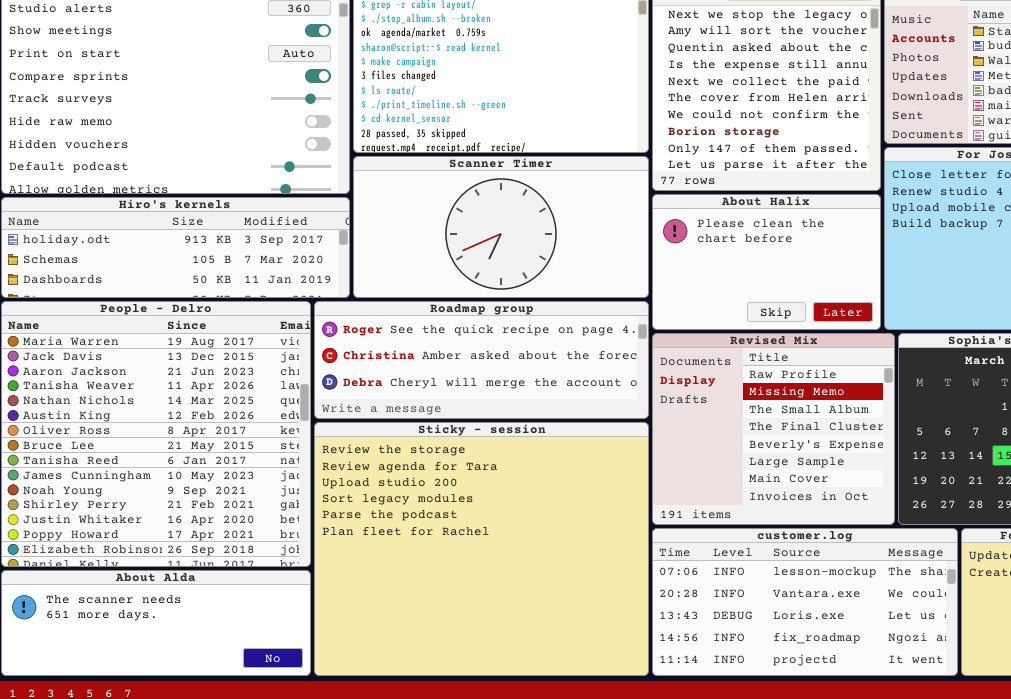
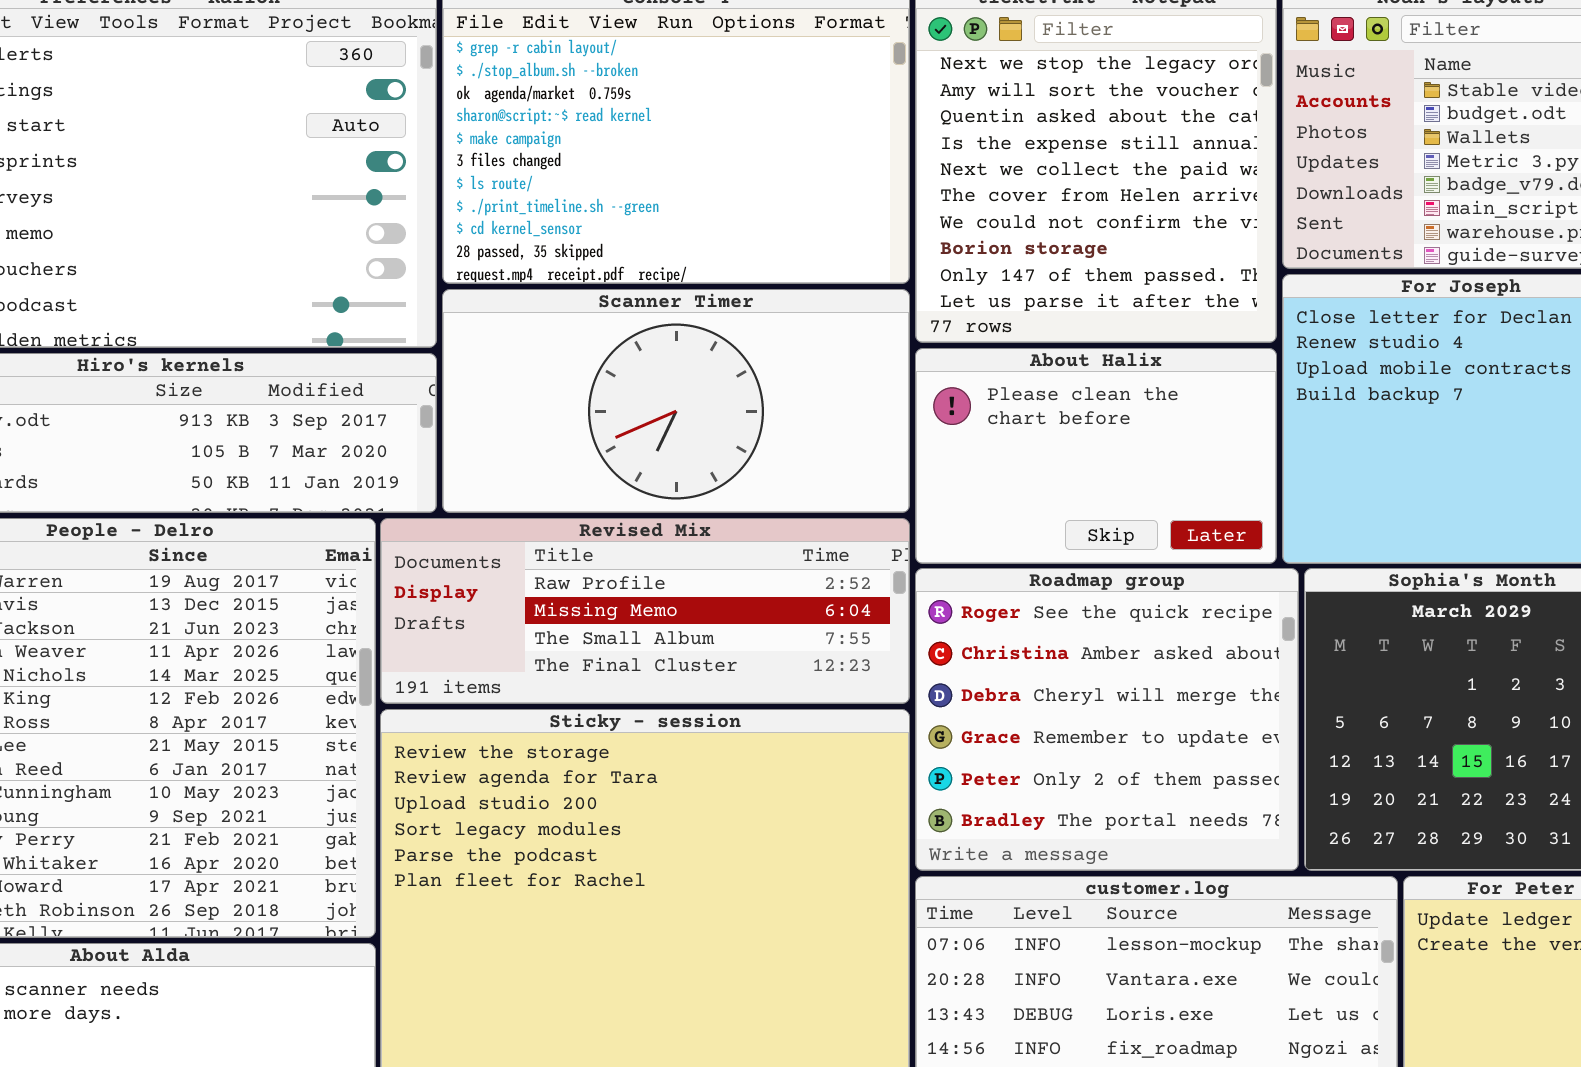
Roadmap group: [314,301,649,419] -> [915,568,1299,871], moved, resized
Revised Mix: [652,333,895,525] -> [380,518,910,704], moved, resized

